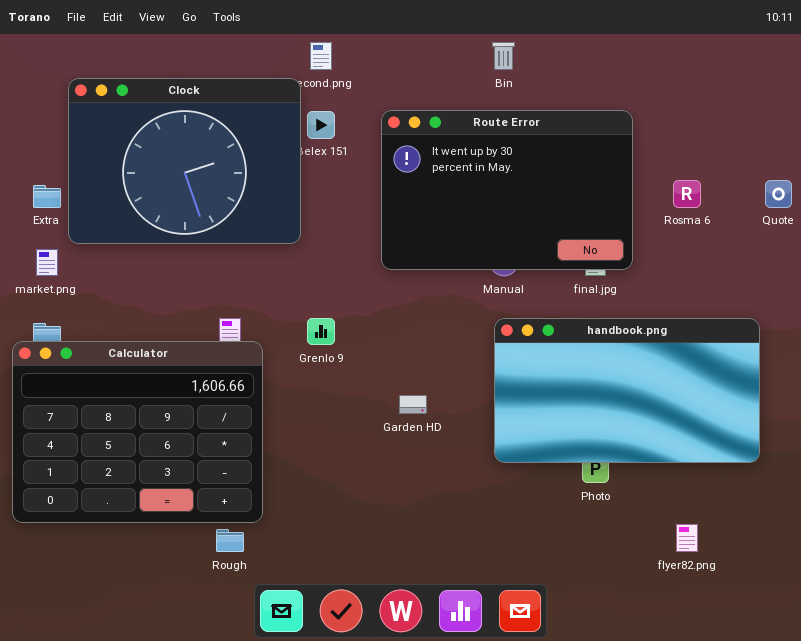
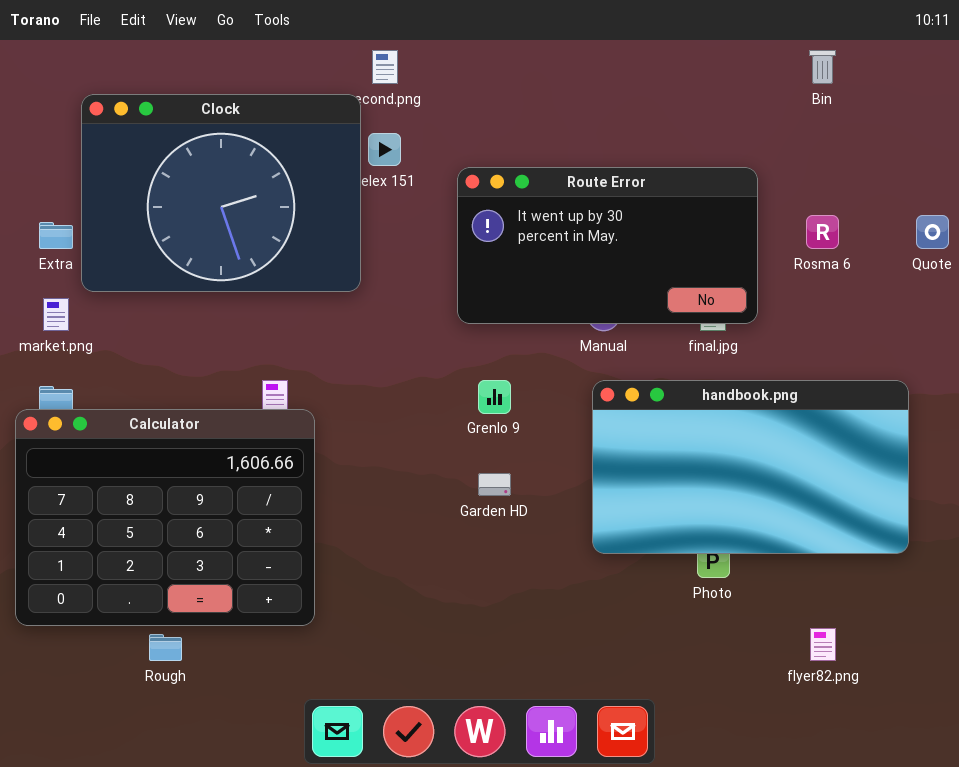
Bin: [492,42,515,70] -> [809,50,836,84], moved
Route Error: [381,110,633,270] -> [457,167,758,324], resized
Grenlo 9: [307,318,335,345] -> [478,380,511,414], moved
Rough: [216,529,244,552] -> [149,634,182,661], moved

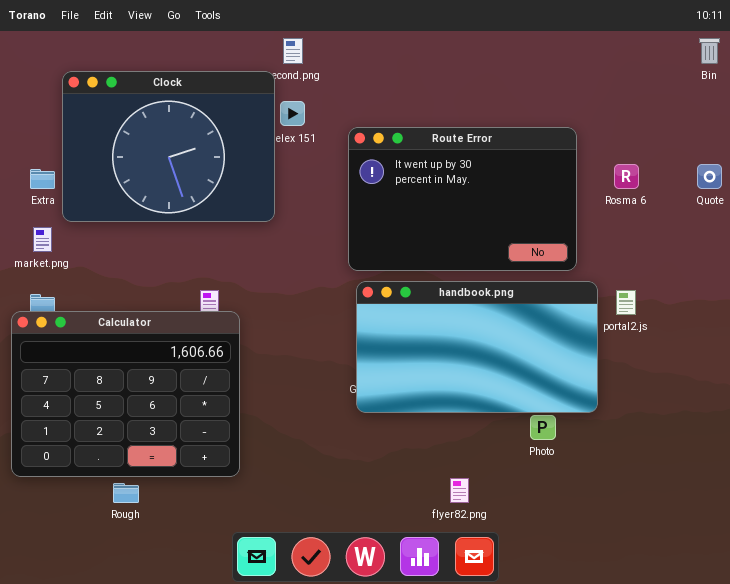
Bin: [809,50,836,84] -> [699,38,720,64], moved
Route Error: [457,167,758,324] -> [348,127,577,271], resized
handbook.png: [592,380,909,554] -> [356,281,598,413], moved
flyer82.png: [810,628,836,661] -> [450,478,469,503], moved

